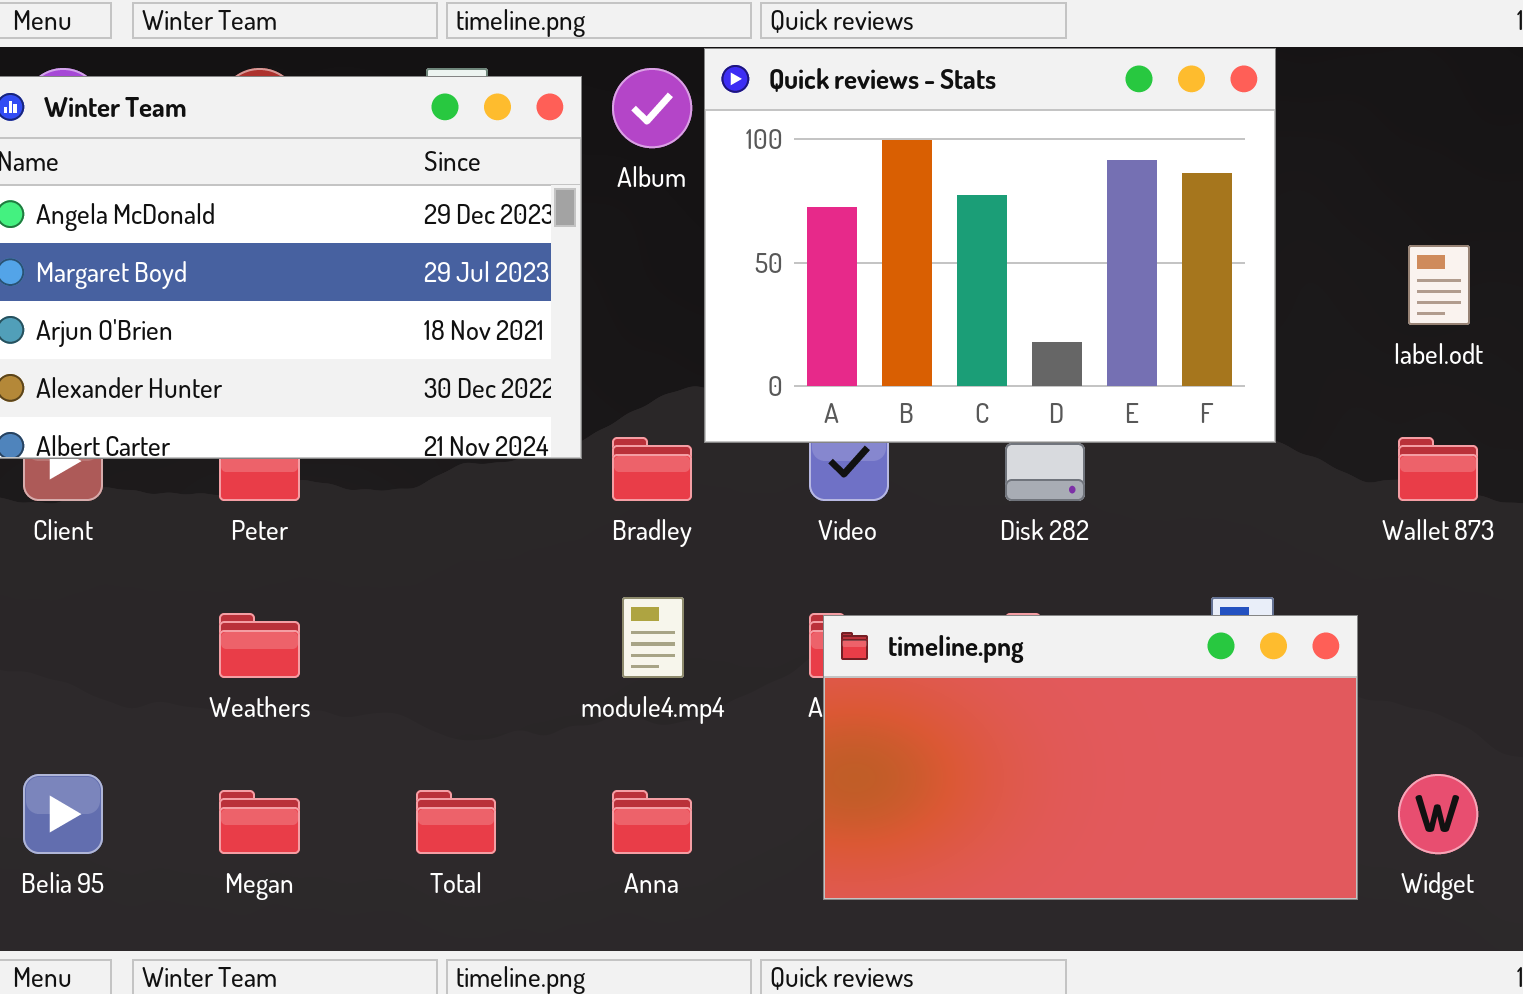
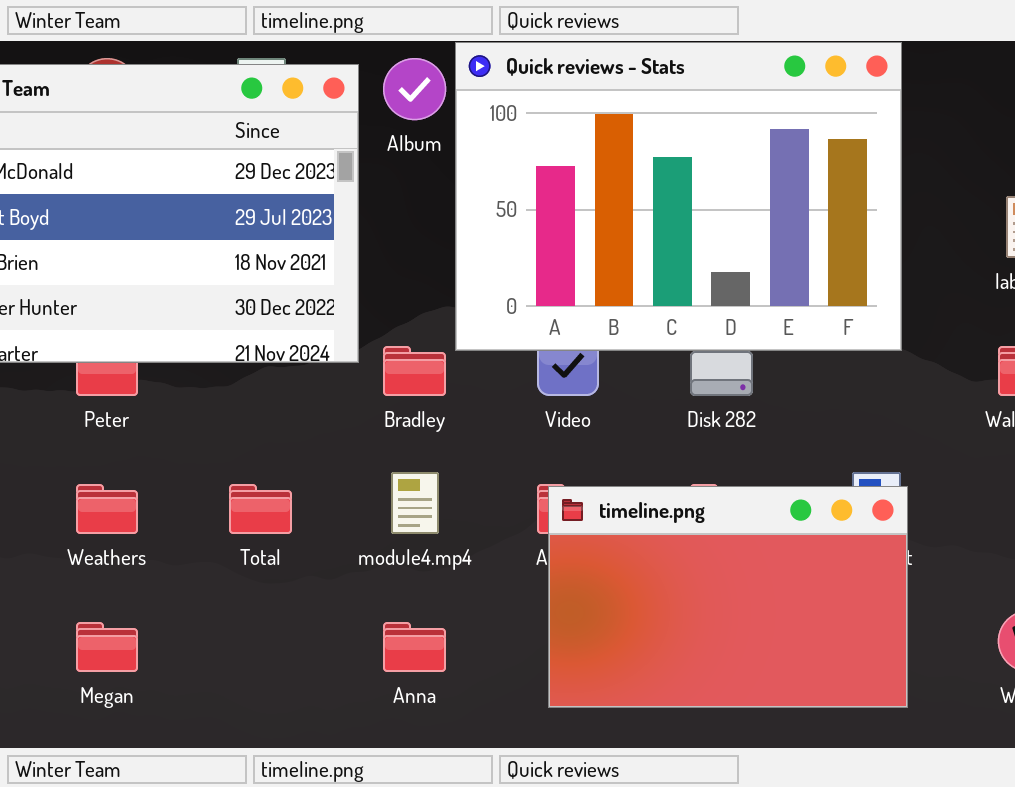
timeline.png: [823,615,1358,900] -> [548,486,908,708], resized
Total: [416,790,496,854] -> [229,484,292,534], moved

